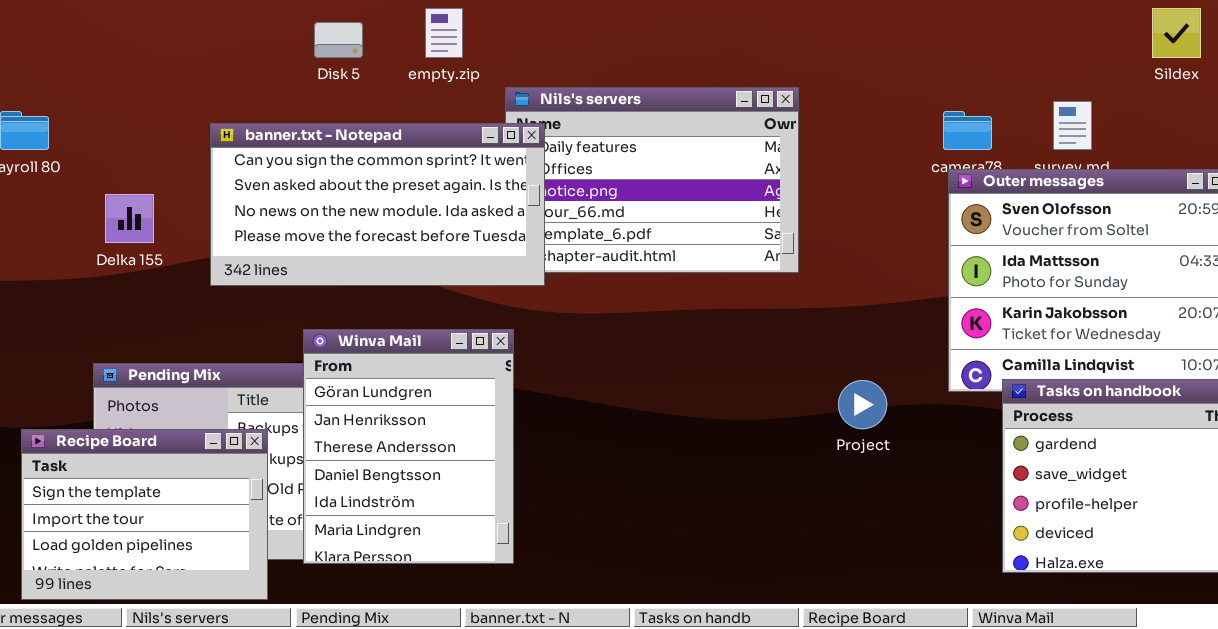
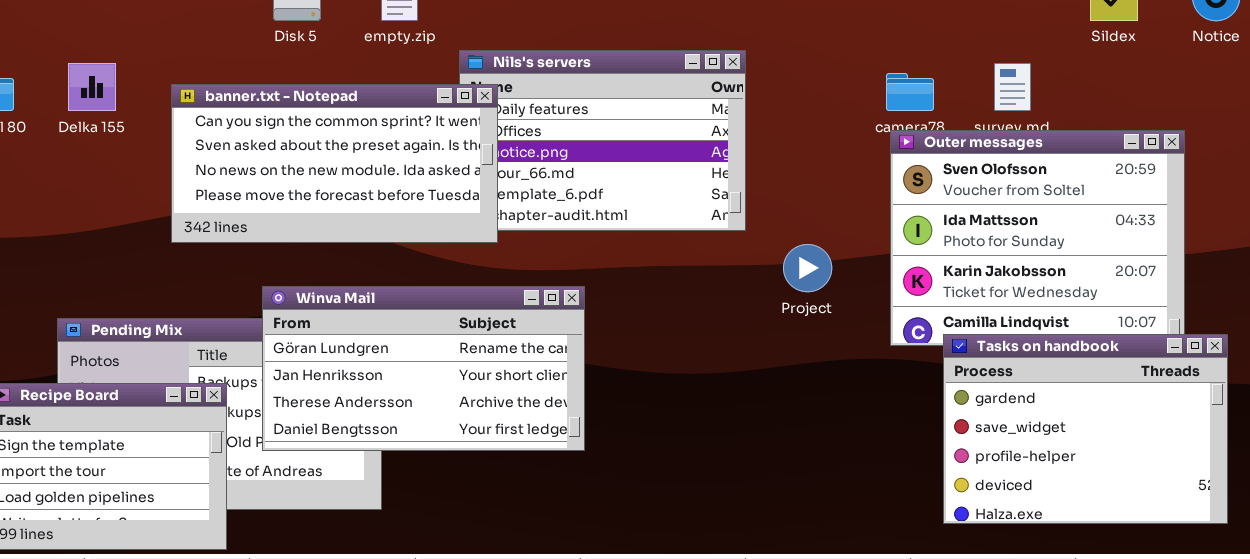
Delka 155: [105,194,154,243] -> [68,63,116,111], moved
Winva Mail: [303,329,514,564] -> [262,286,585,451], resized
Project: [838,380,887,429] -> [783,244,832,292], moved

